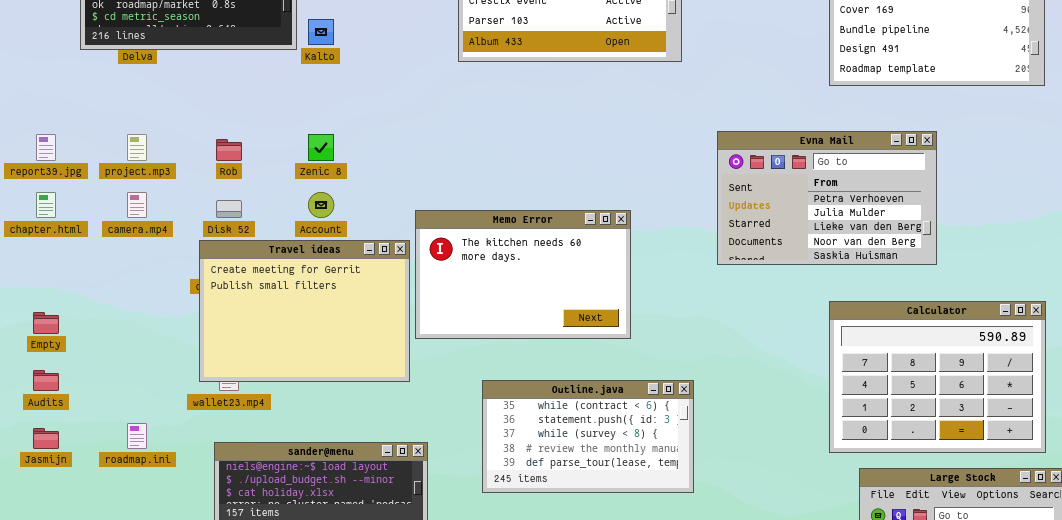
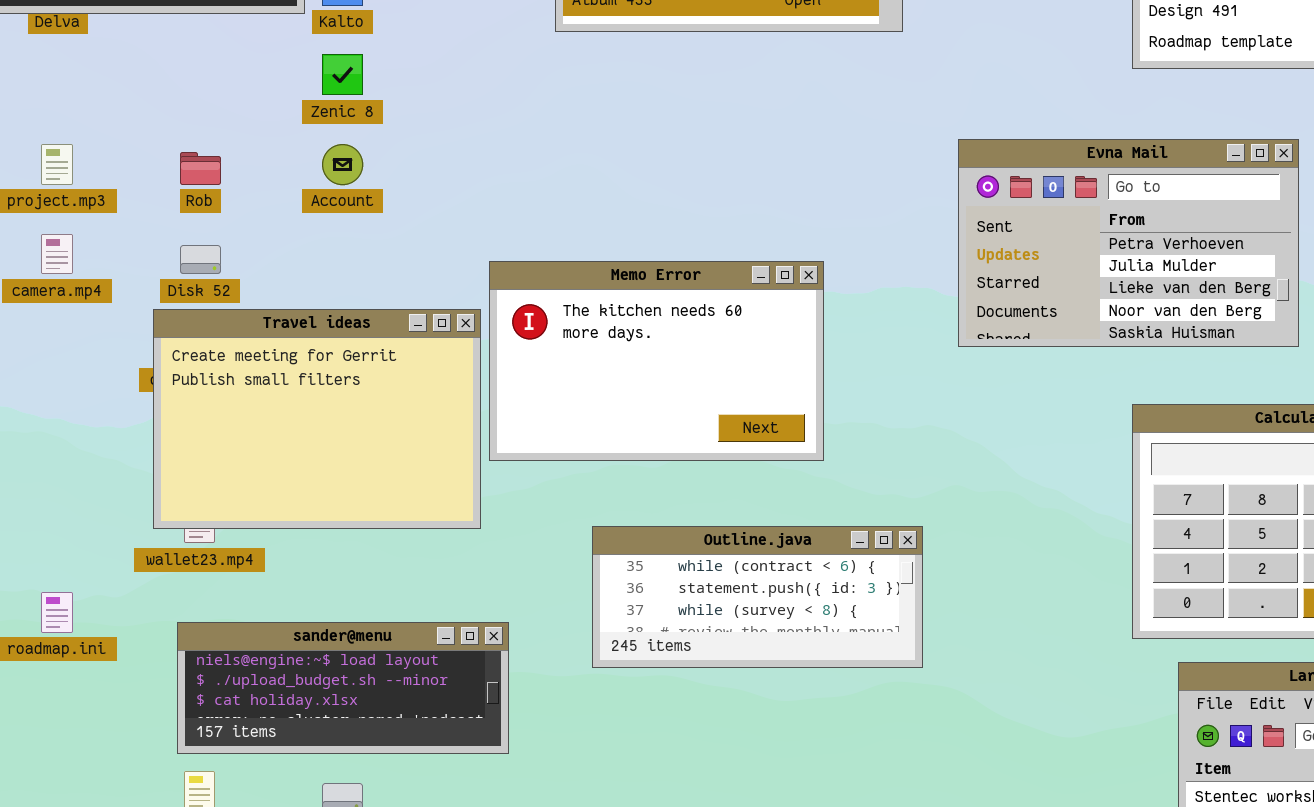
Zenic 8: [308,134,334,161] -> [322,54,363,95], moved
Account: [308,192,334,218] -> [322,144,363,185], moved
Outline.java: [482,380,694,493] -> [592,526,923,668], resized

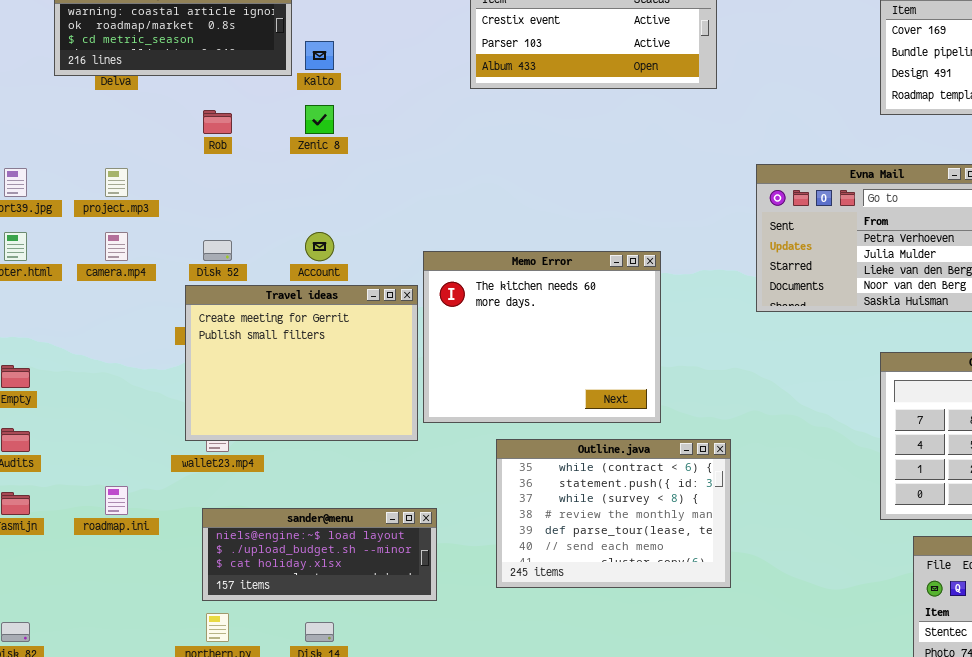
Account: [322,144,363,185] -> [305,232,334,261], moved
Rob: [180,152,221,185] -> [203,110,232,134], moved
Memo Error: [489,261,824,461] -> [423,251,661,423], resized
Outline.java: [592,526,923,668] -> [496,439,731,588], resized

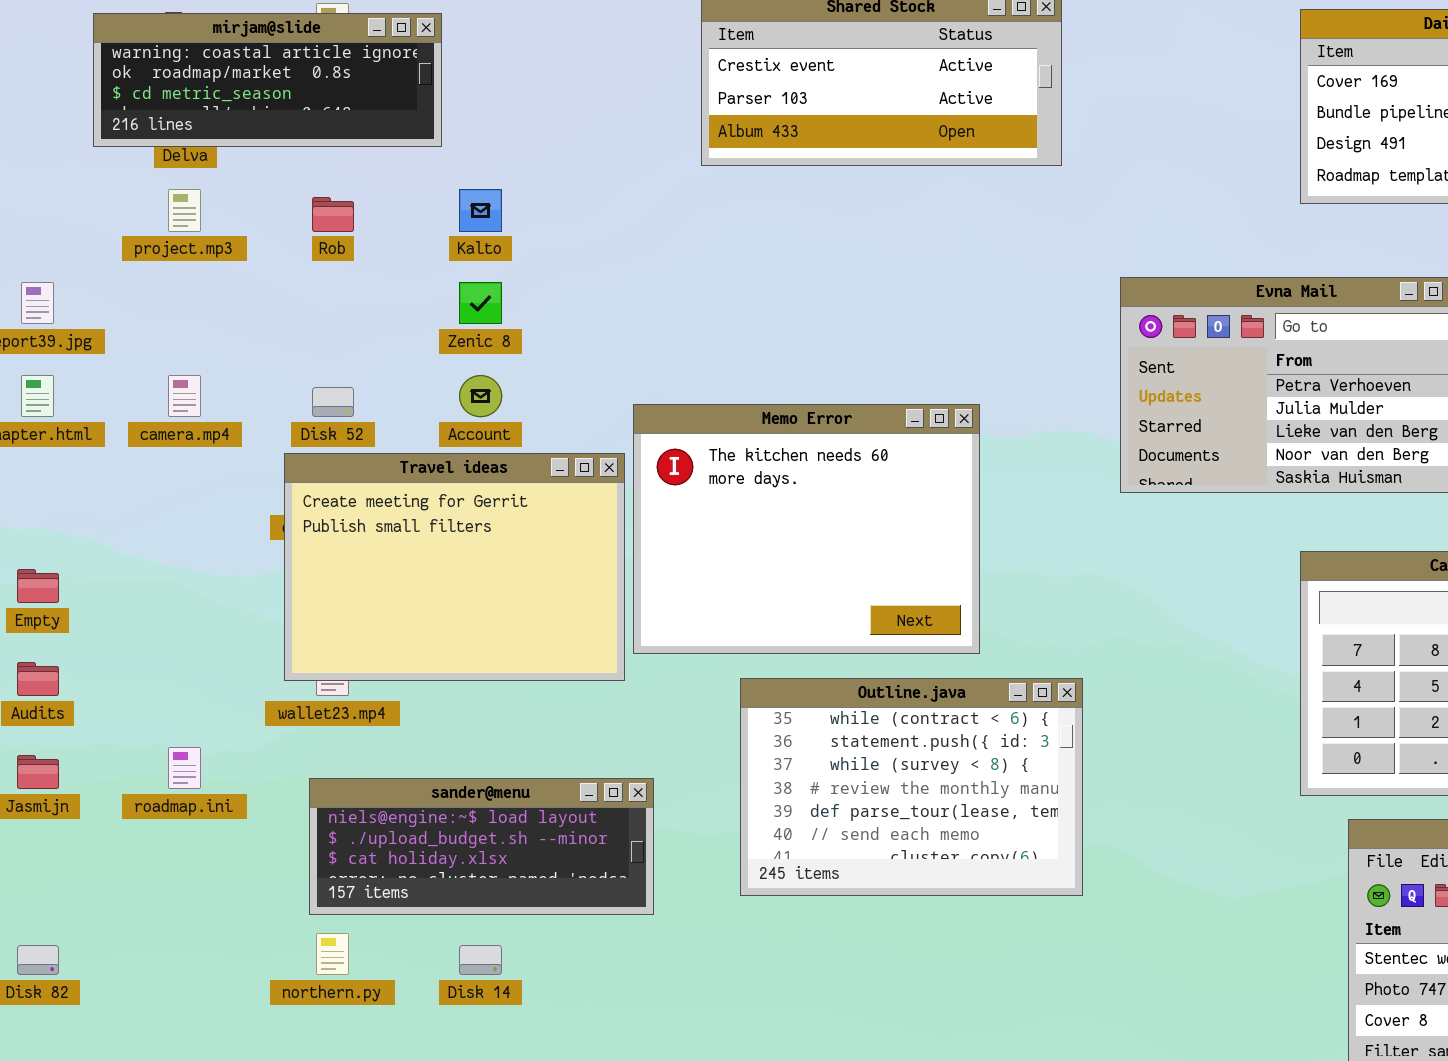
Kalto: [305,41,334,70] -> [459,189,502,232], moved
Zenic 8: [305,105,334,134] -> [459,282,502,324], moved
project.mp3: [105,168,128,197] -> [168,189,201,232], moved

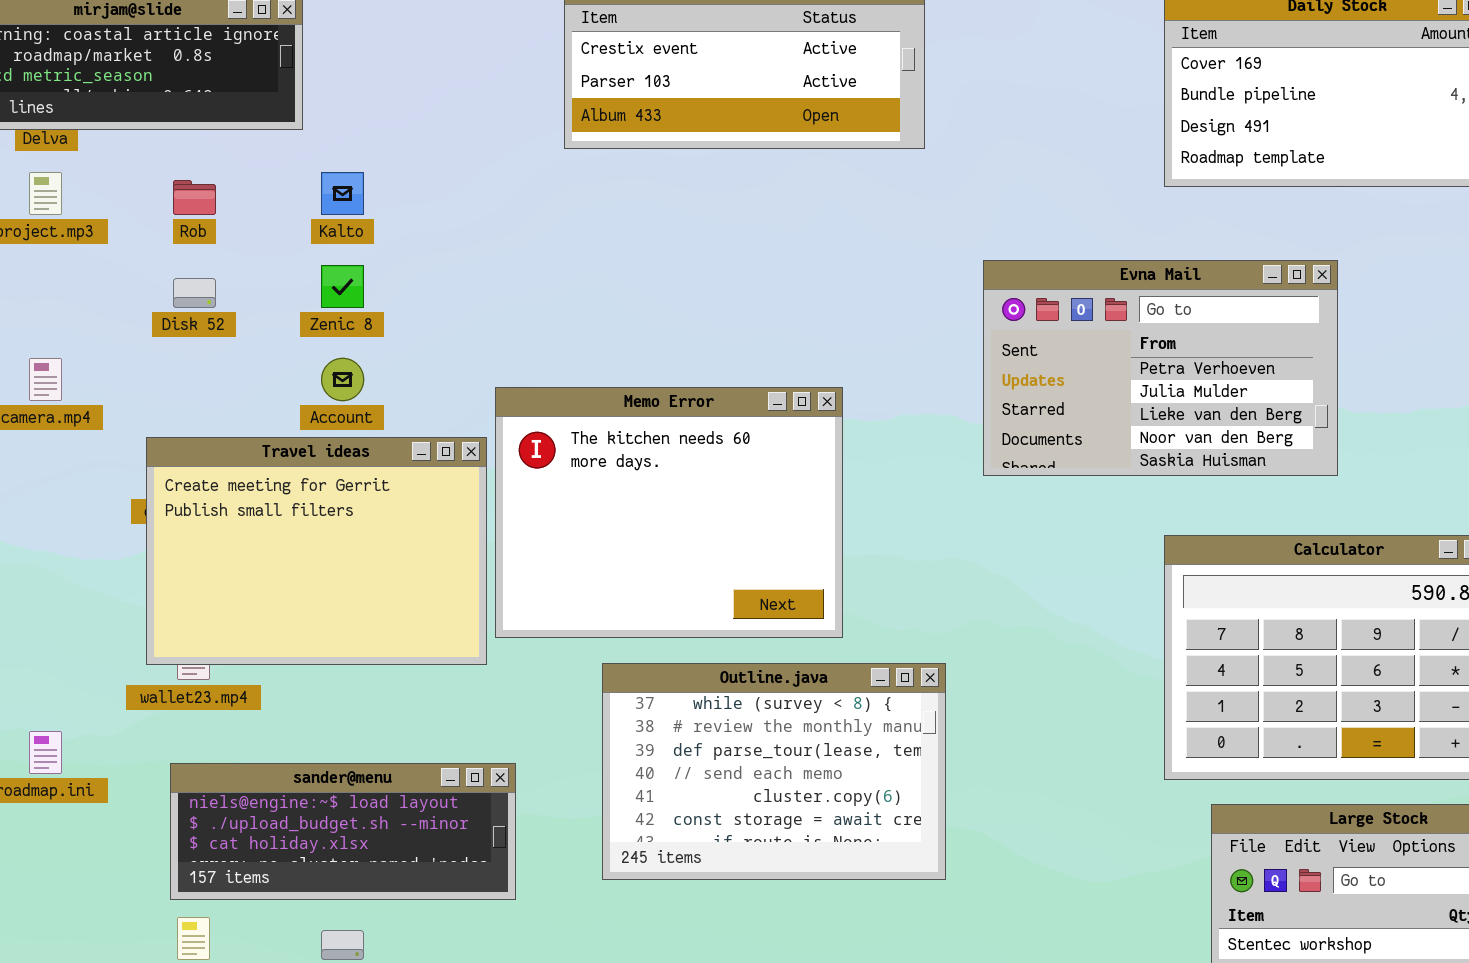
Disk 52: [312,387,354,417] -> [173,278,216,308], moved
Outline.java: [740,678,1083,896] -> [602,663,946,880], scrolled down 2 rows

